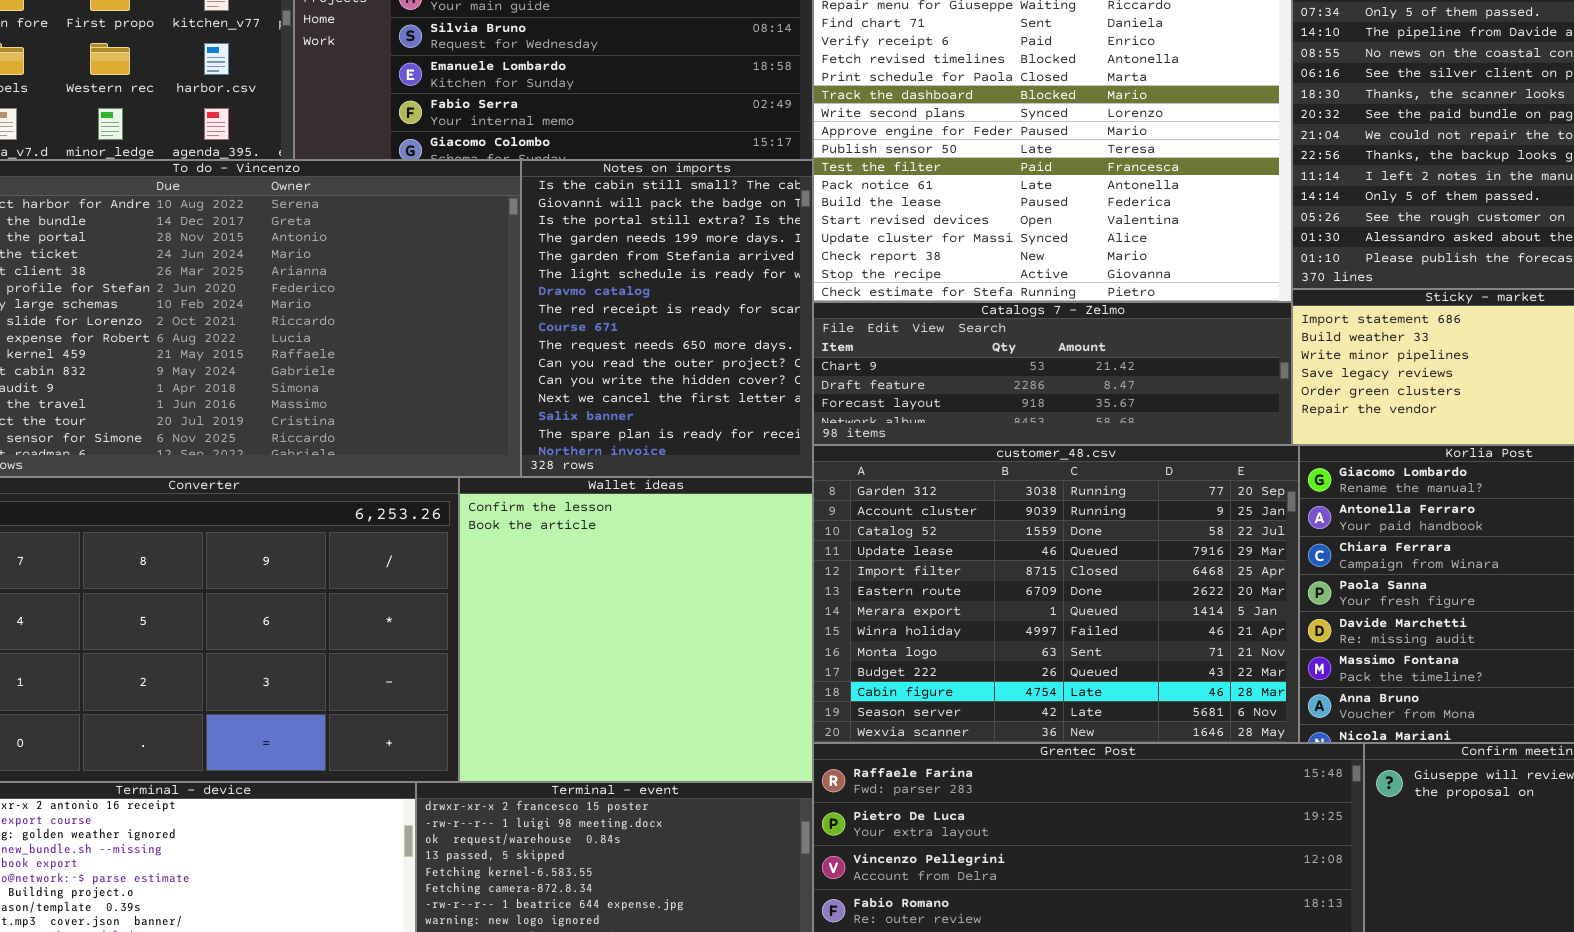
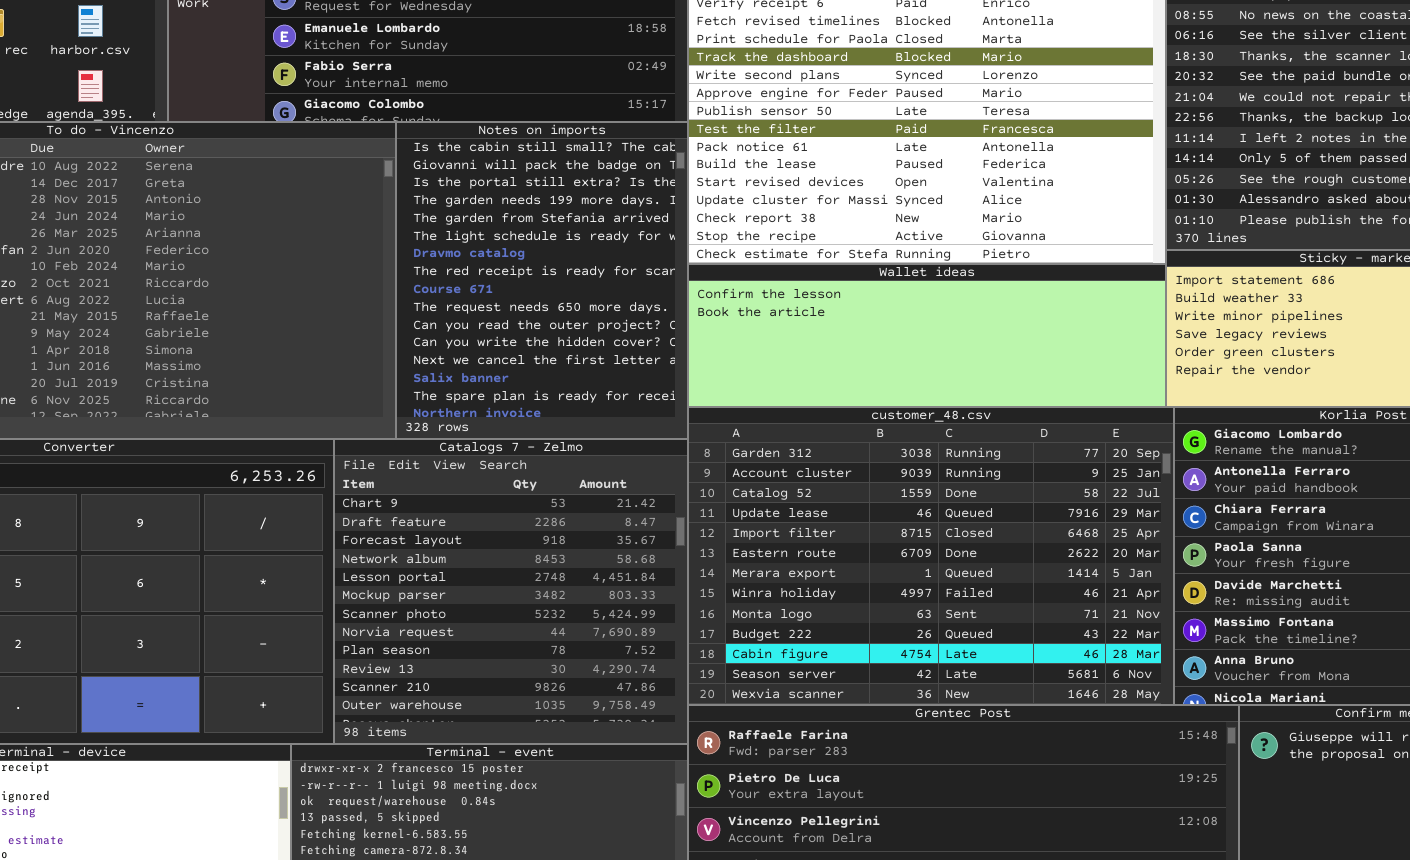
Catalogs 7 - Zelmo: [813,302,1292,445] -> [334,439,688,744], moved, resized
Wallet ideas: [459,477,813,782] -> [688,264,1166,407], moved, resized

